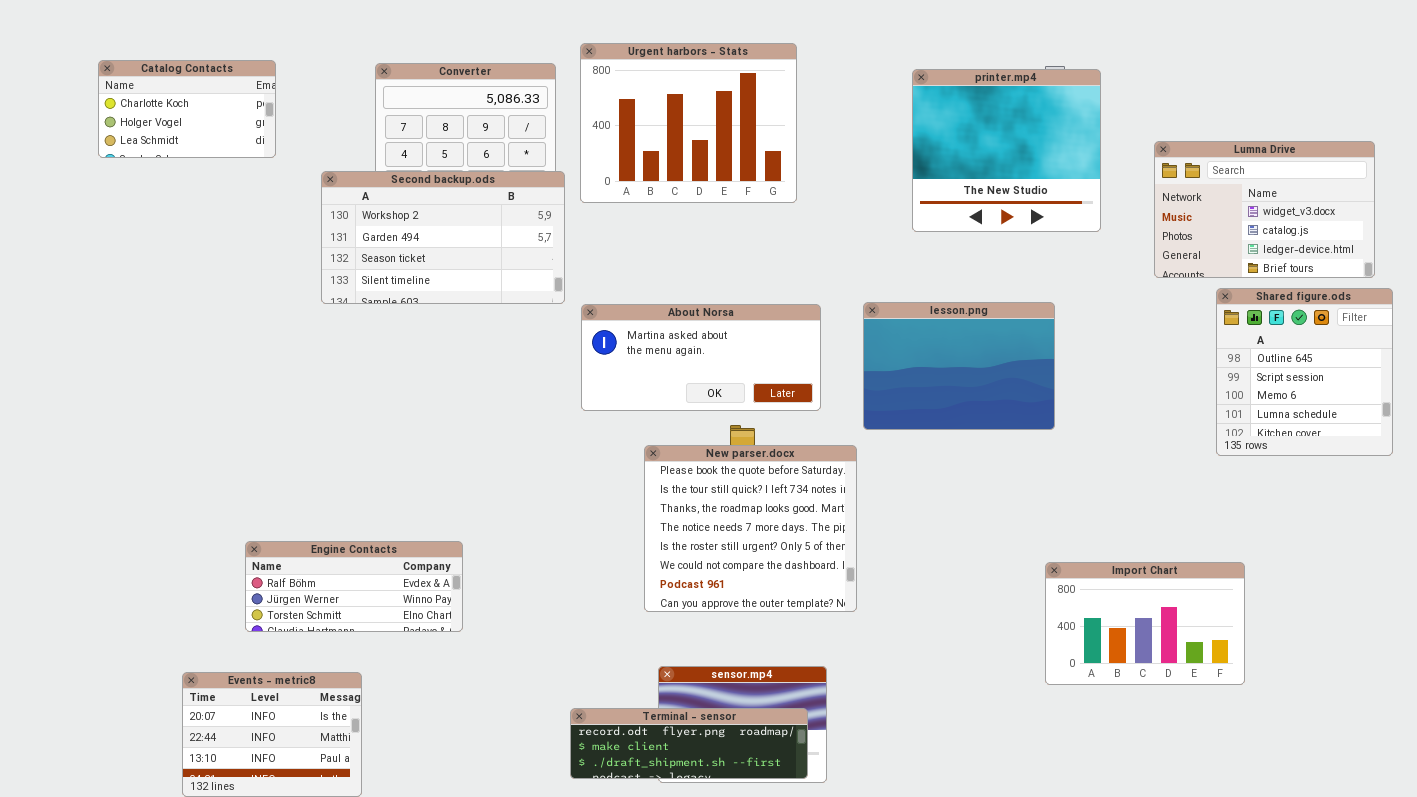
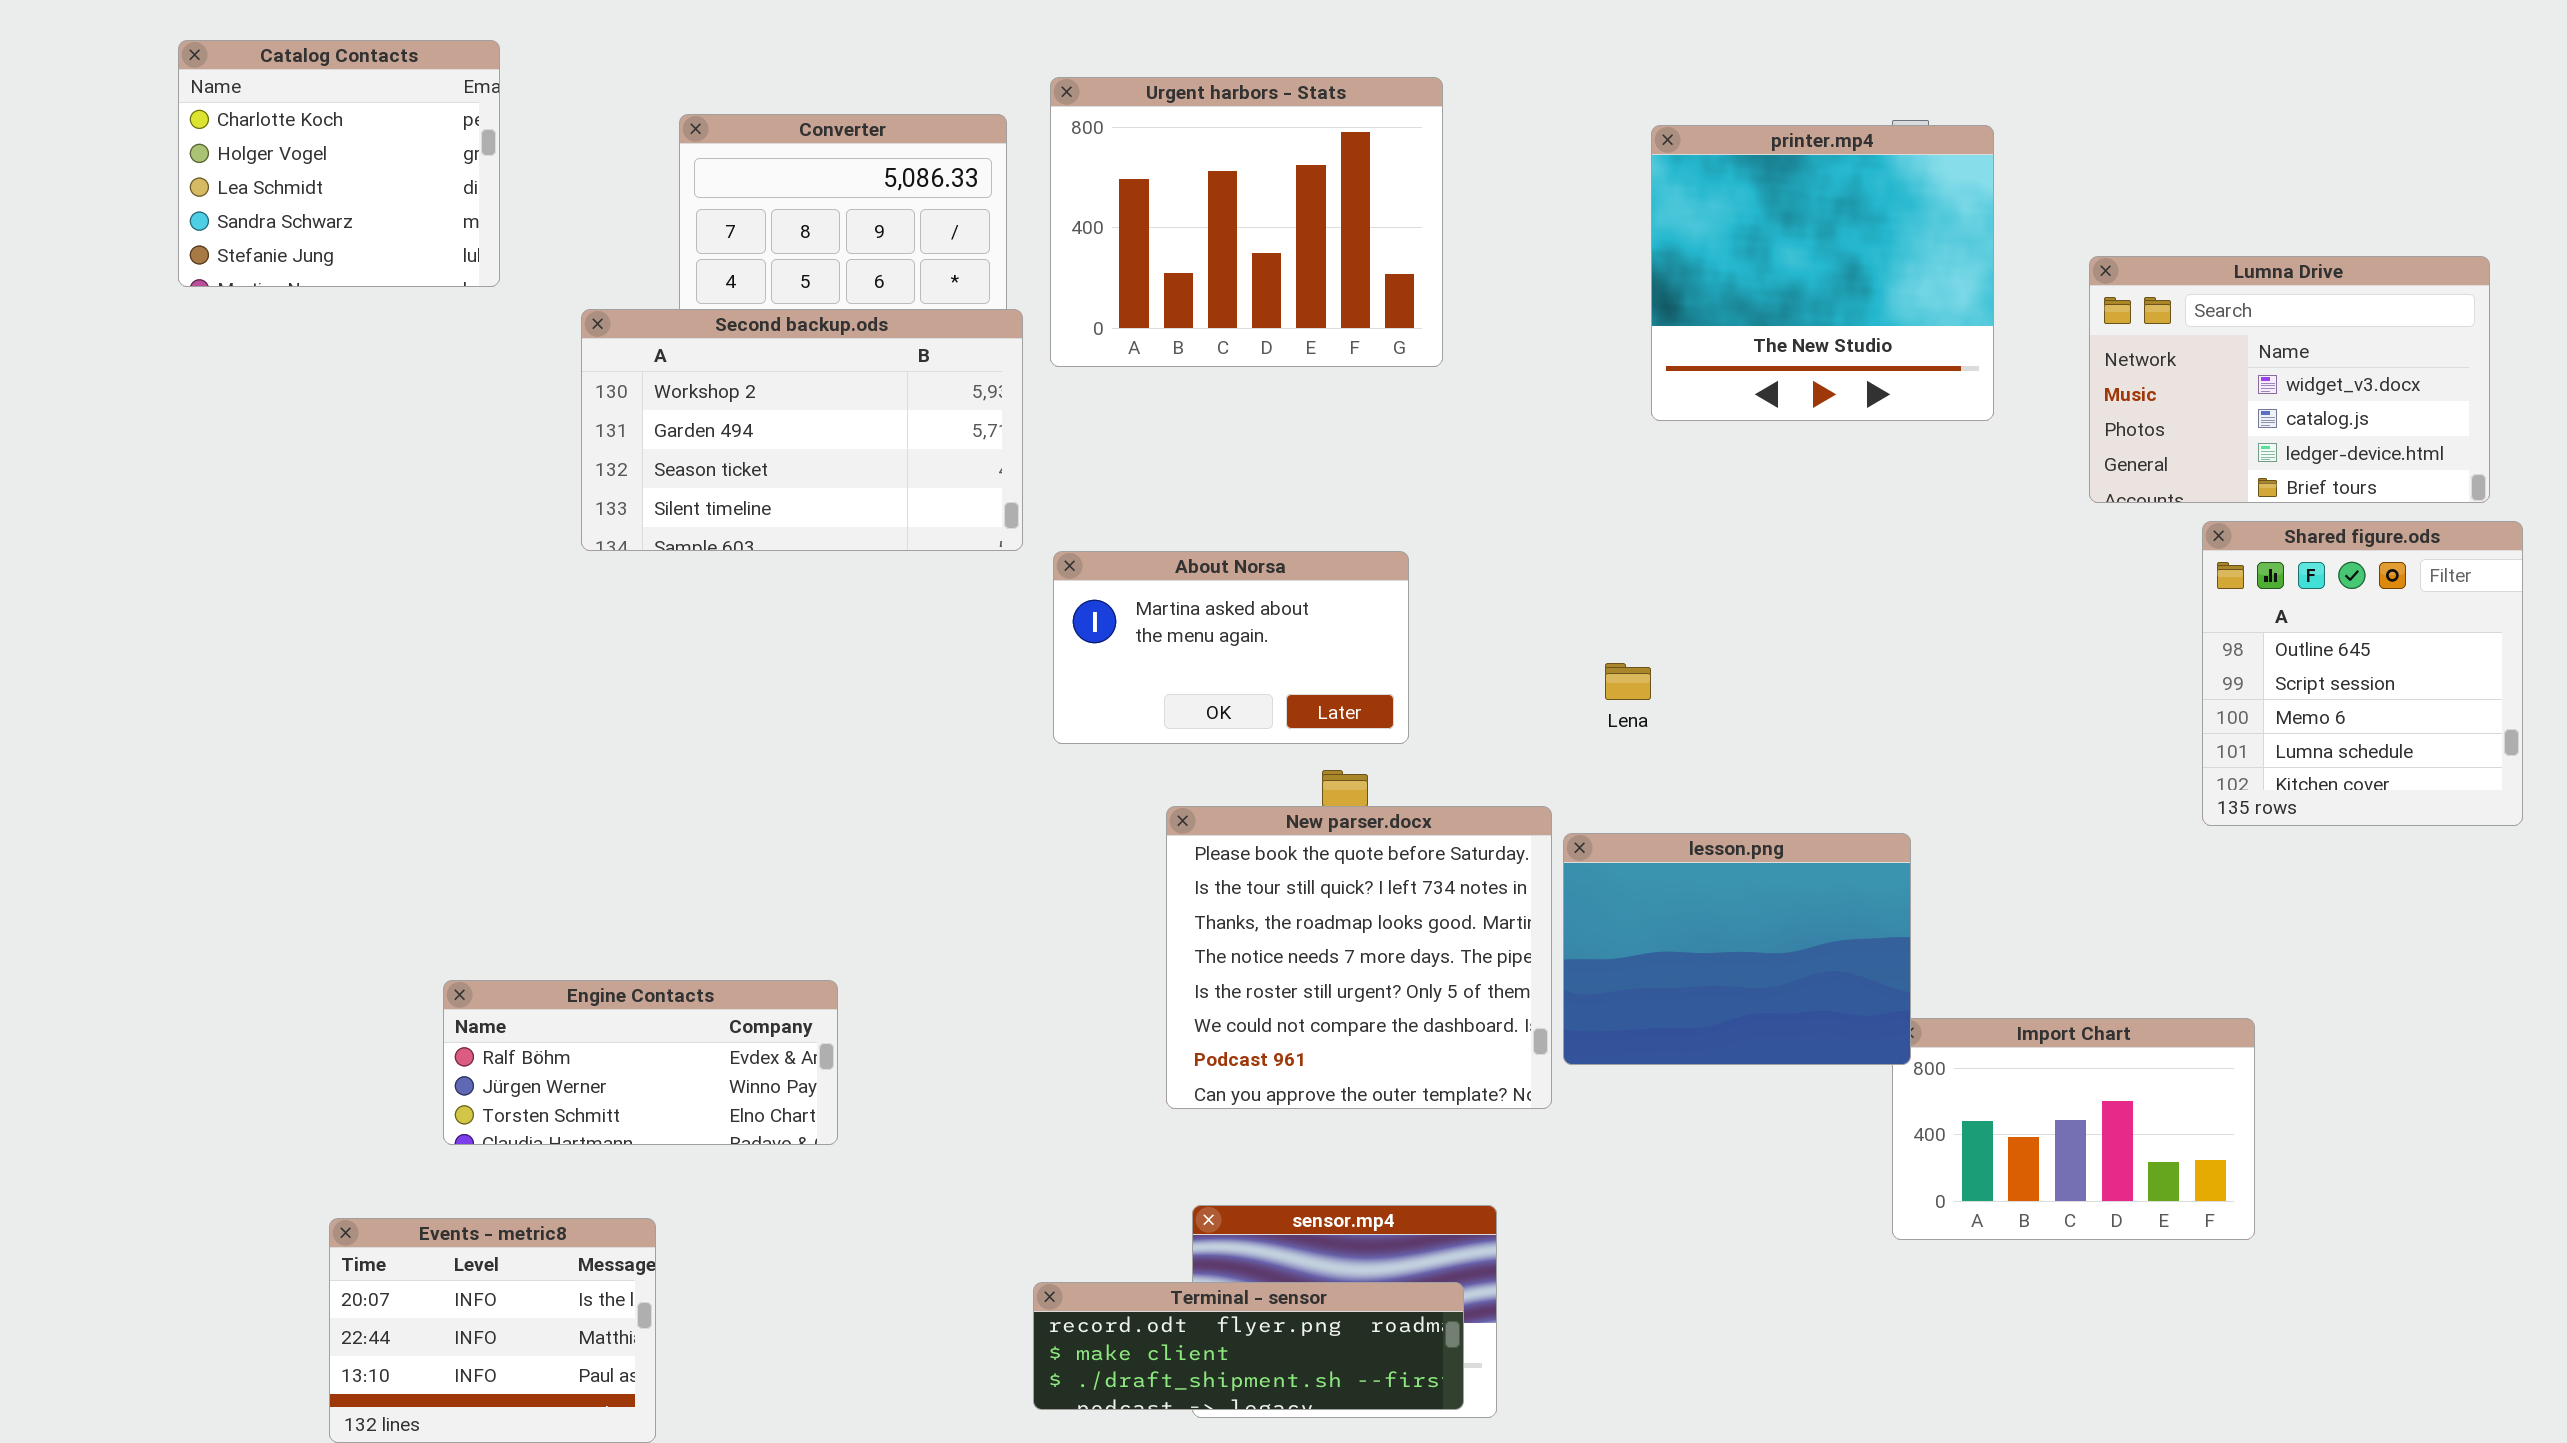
Catalog Contacts: [98,60,276,158] -> [178,40,500,287], resized
lesson.png: [863,302,1055,430] -> [1563,833,1911,1065], moved
About Norsa: [581,304,821,411] -> [1053,551,1409,744], resized

